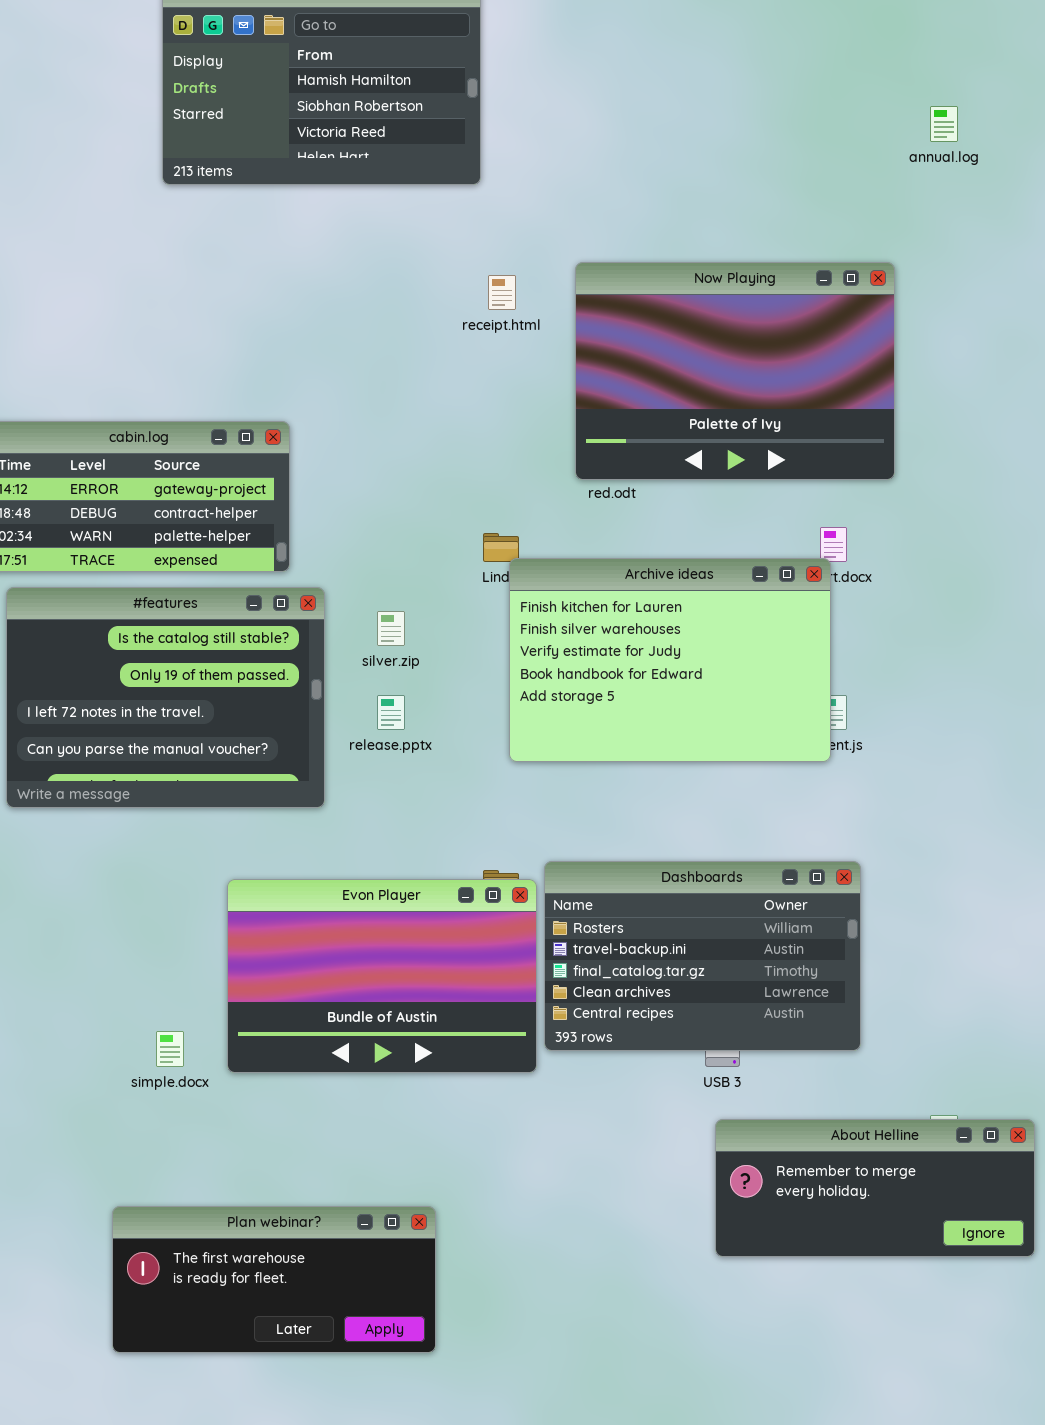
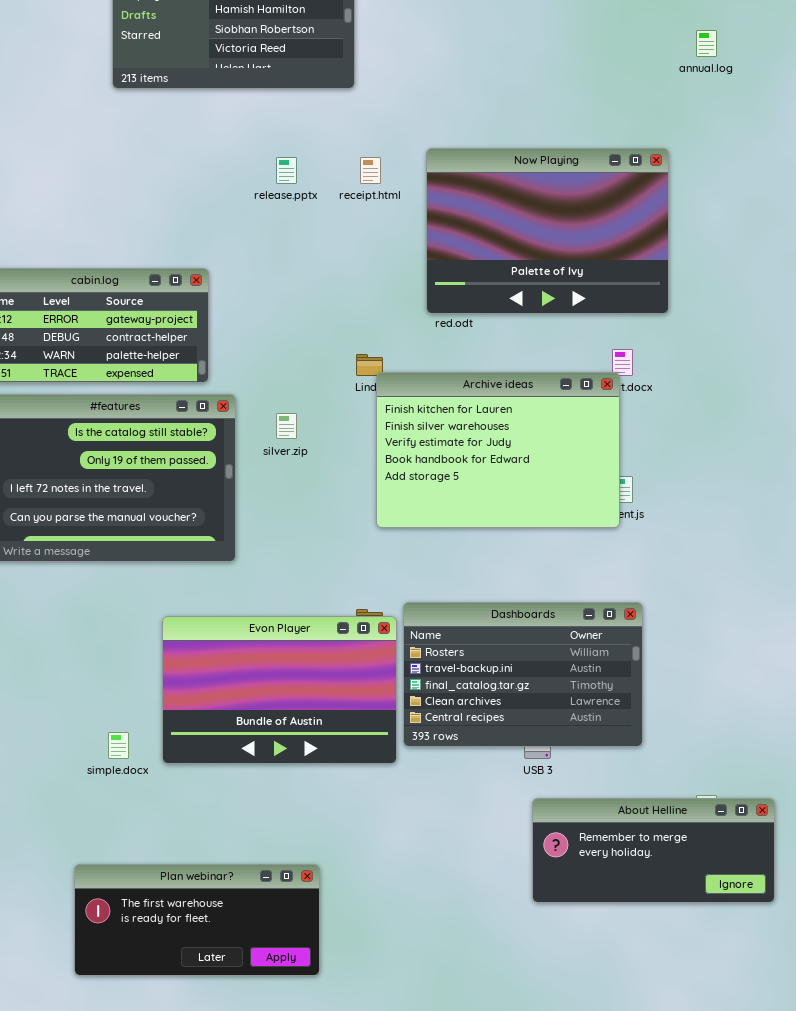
release.pptx: [377,695,405,730] -> [276,157,297,184], moved

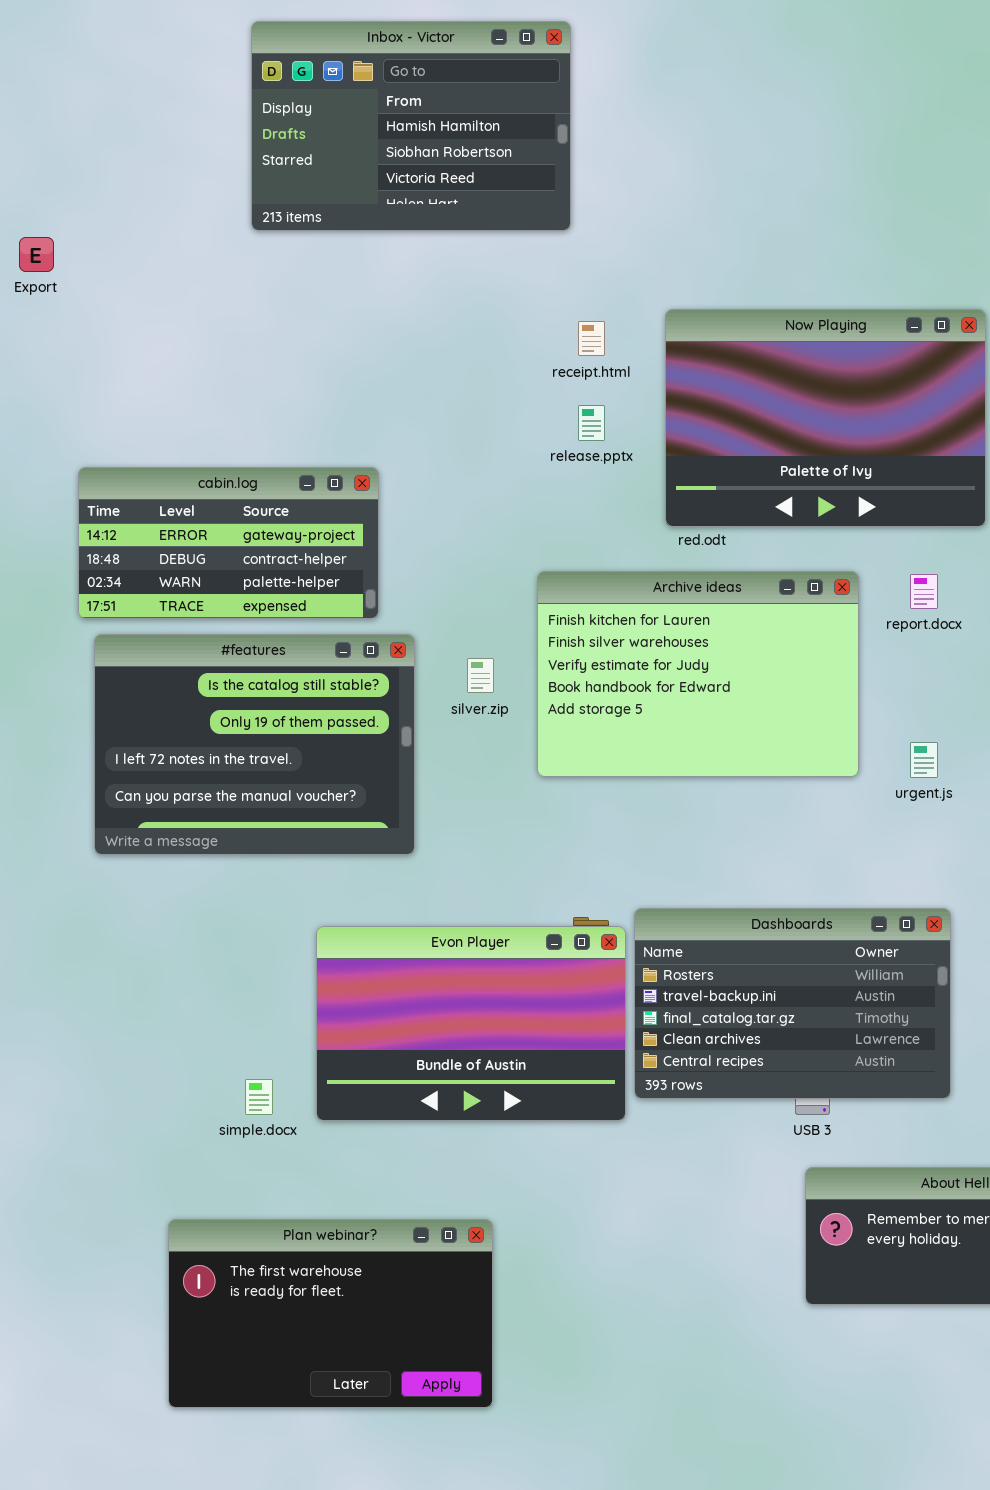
release.pptx: [276,157,297,184] -> [578,405,605,441], moved
Archive ideas: [376,372,620,528] -> [537,571,859,777], moved
Plan webinar?: [74,864,320,976] -> [168,1219,493,1408], moved, resized

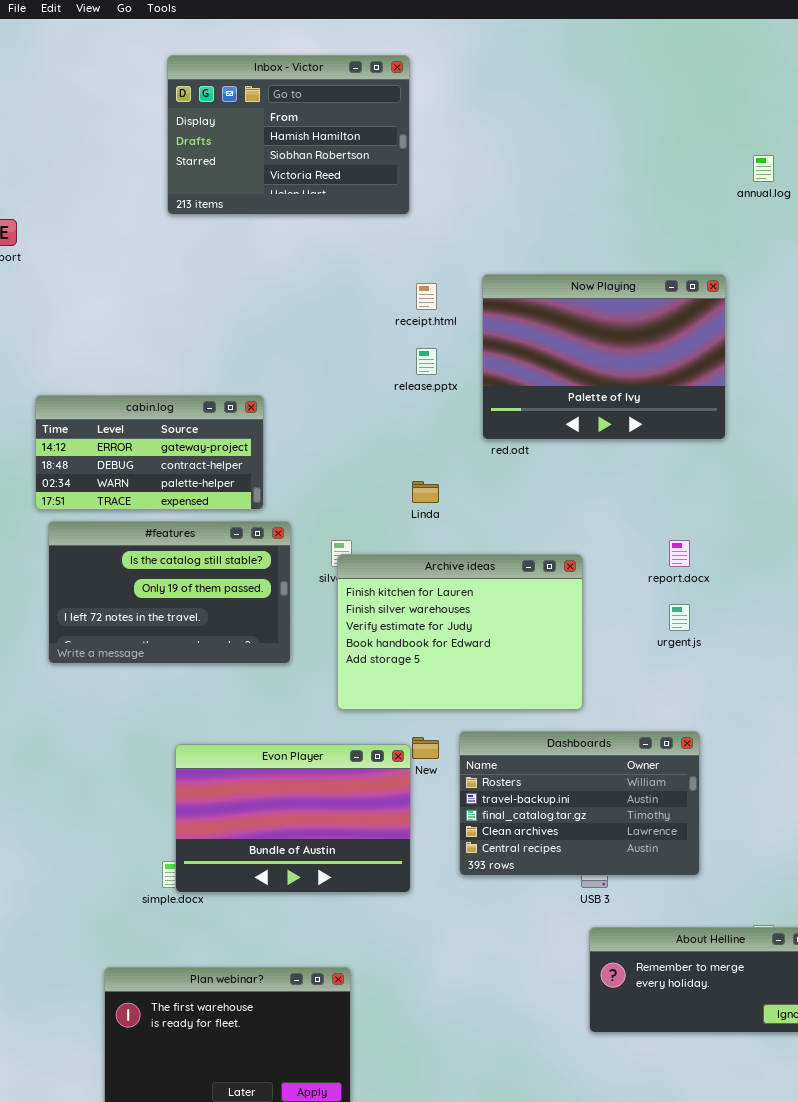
Archive ideas: [537,571,859,777] -> [337,554,583,710], moved
report.docx: [910,574,938,609] -> [669,540,690,567], moved
#features: [94,634,415,855] -> [48,521,291,664], resized
Evon Player: [316,926,626,1121] -> [175,744,411,893], moved

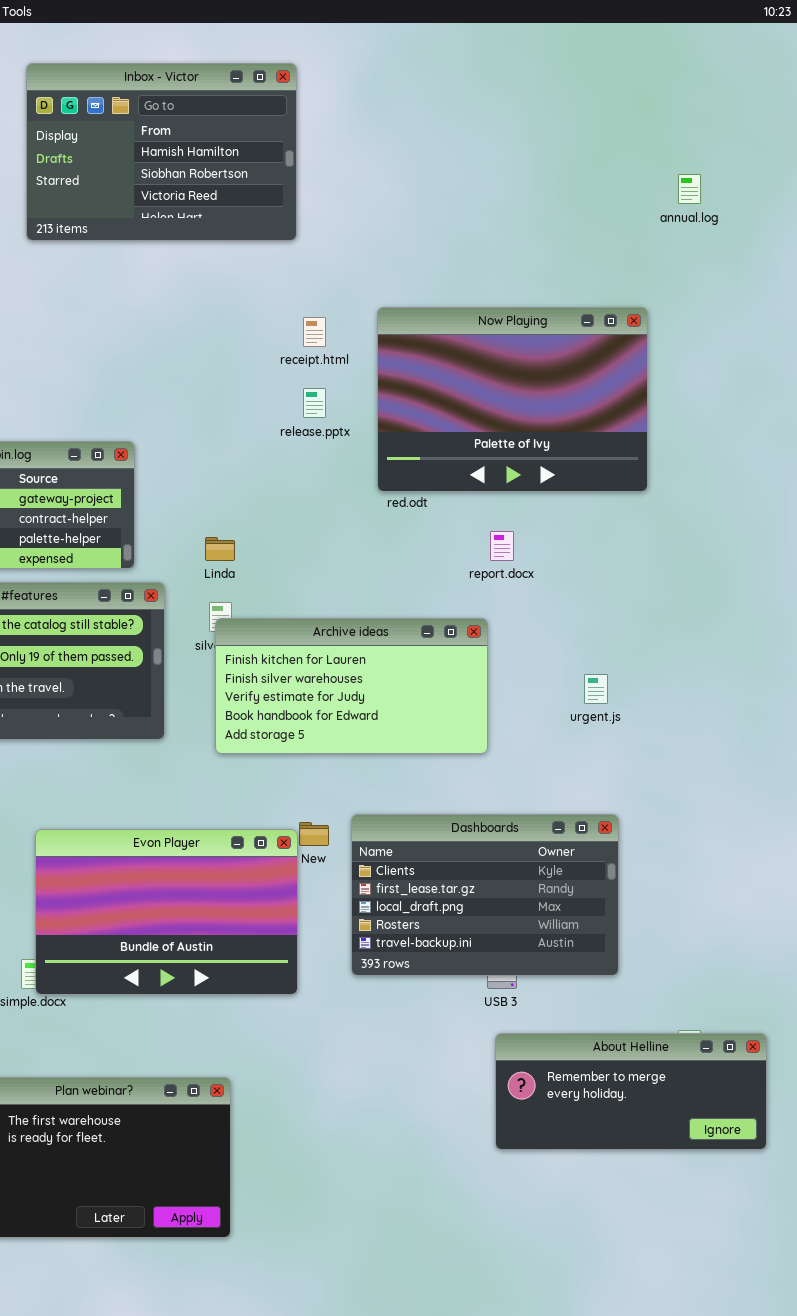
Linda: [412,481,439,503] -> [205,537,235,561], moved
report.docx: [669,540,690,567] -> [490,531,514,561], moved
Archive ideas: [337,554,583,710] -> [215,618,488,754], resized
Dashboards: [459,731,700,876] -> [351,814,619,976], scrolled up 3 rows

